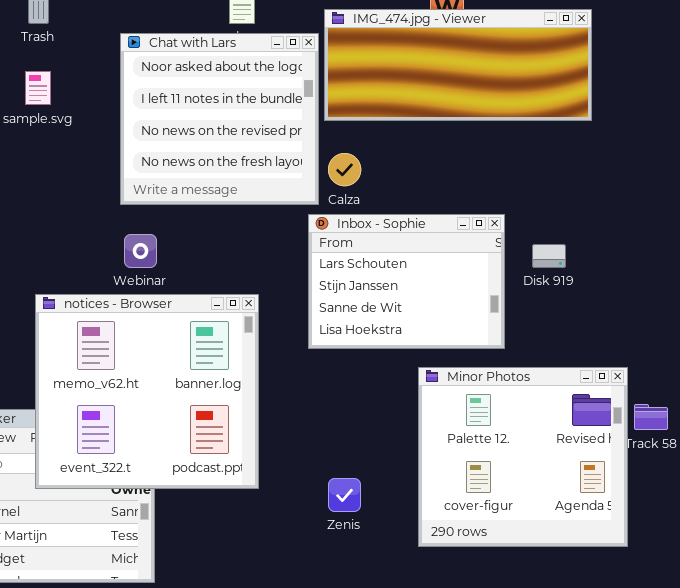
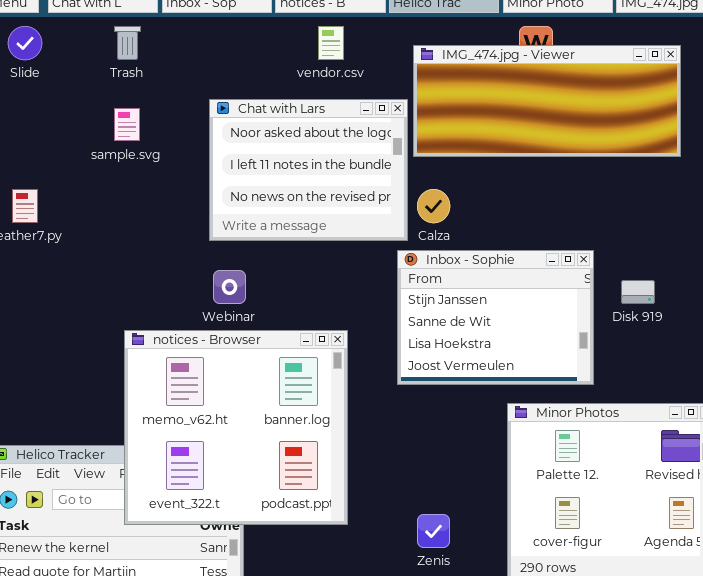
Chat with Lars: [120,33,319,205] -> [209,99,408,241], resized
Inbox - Sophie: [308,214,505,349] -> [397,250,594,385], scrolled down 1 row

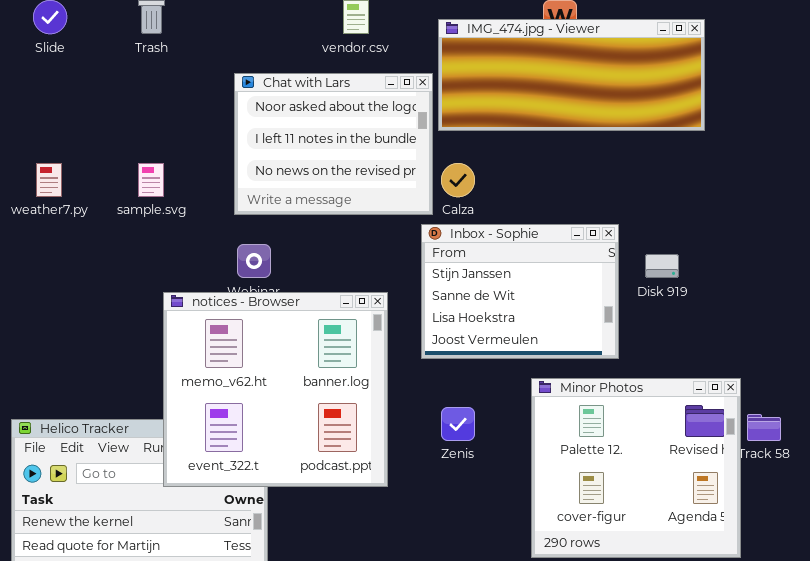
sample.svg: [114,108,140,141] -> [138,163,164,197], moved
notices - Browser: [124,330,348,525] -> [163,292,388,487], moved
Zenis: [417,514,450,548] -> [441,407,475,441], moved

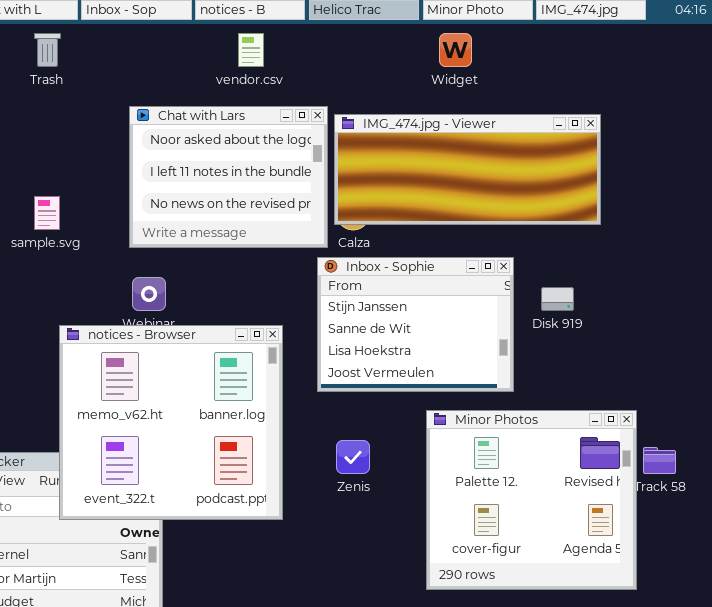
IMG_474.jpg - Viewer: [438,19,705,131] -> [334,114,601,225], moved

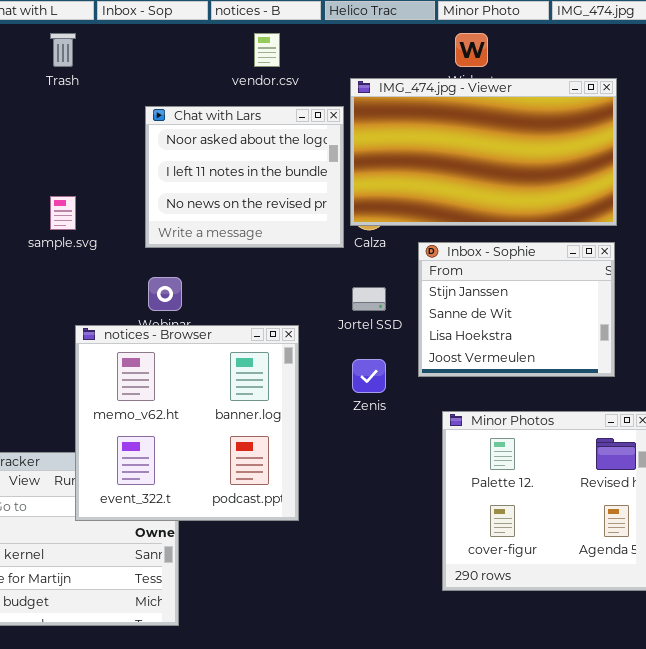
IMG_474.jpg - Viewer: [334,114,601,225] -> [350,78,617,226], resized
Inbox - Sophie: [317,257,514,392] -> [418,242,615,377], moved
Zenis: [336,440,370,474] -> [352,359,386,393], moved

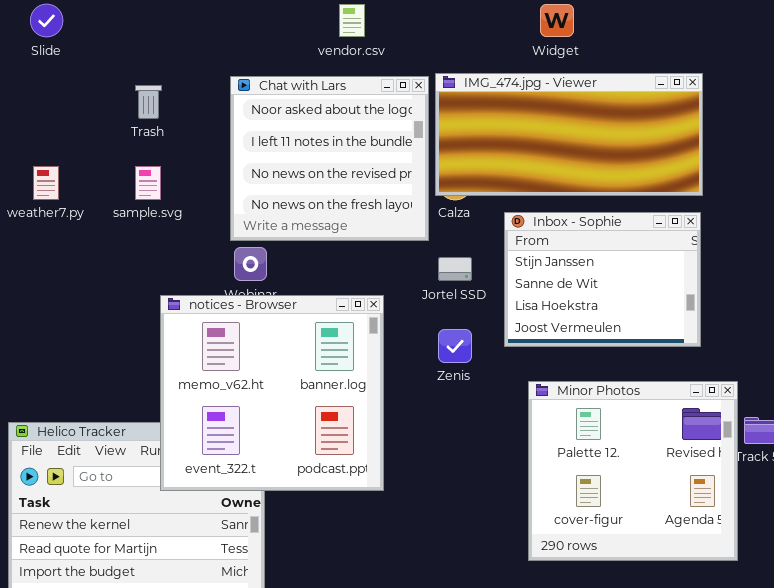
Trash: [50,33,76,67] -> [135,85,162,119], moved
IMG_474.jpg - Viewer: [350,78,617,226] -> [435,73,703,196], resized
Chat with Lars: [145,106,344,248] -> [230,76,429,241], resized

